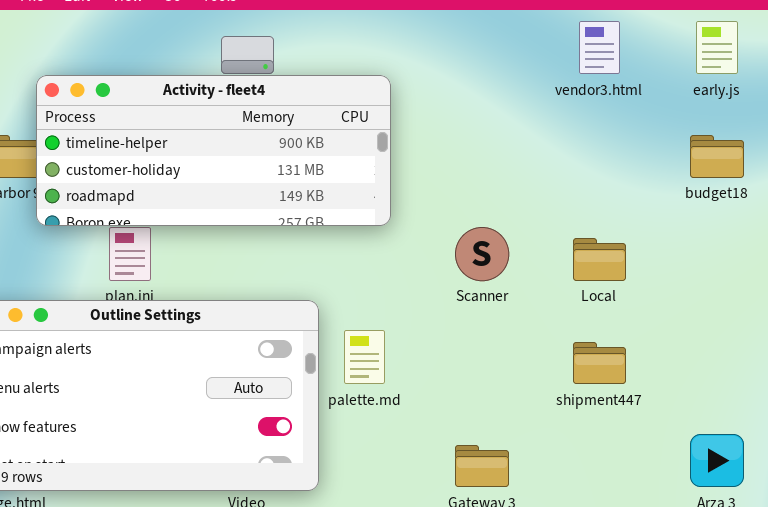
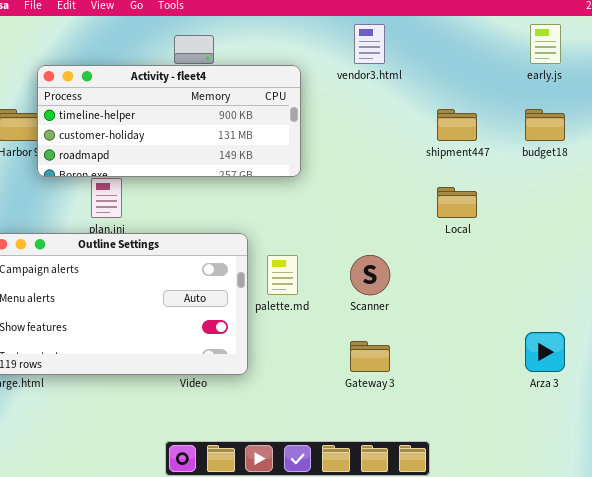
vendor3.html: [579,21,620,74] -> [354,24,385,64], moved
Scanner: [455,227,509,281] -> [350,255,390,295], moved
shipment447: [573,342,626,384] -> [437,109,477,141], moved

